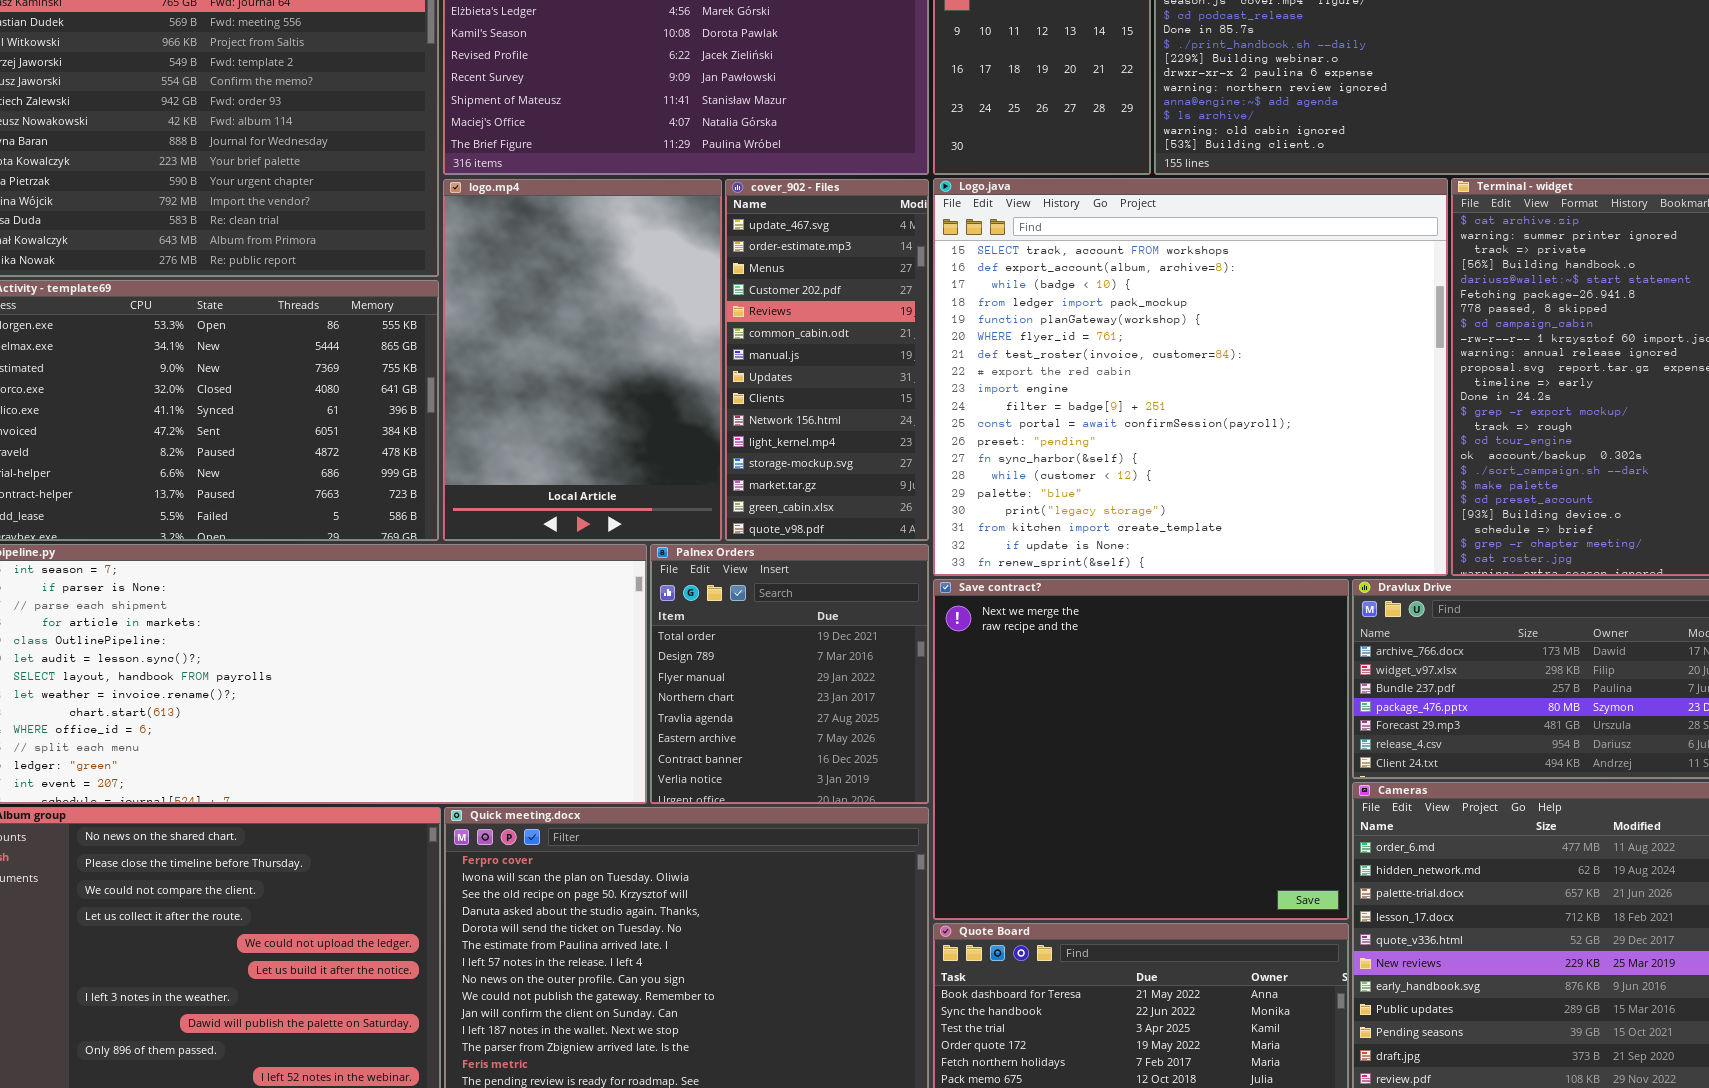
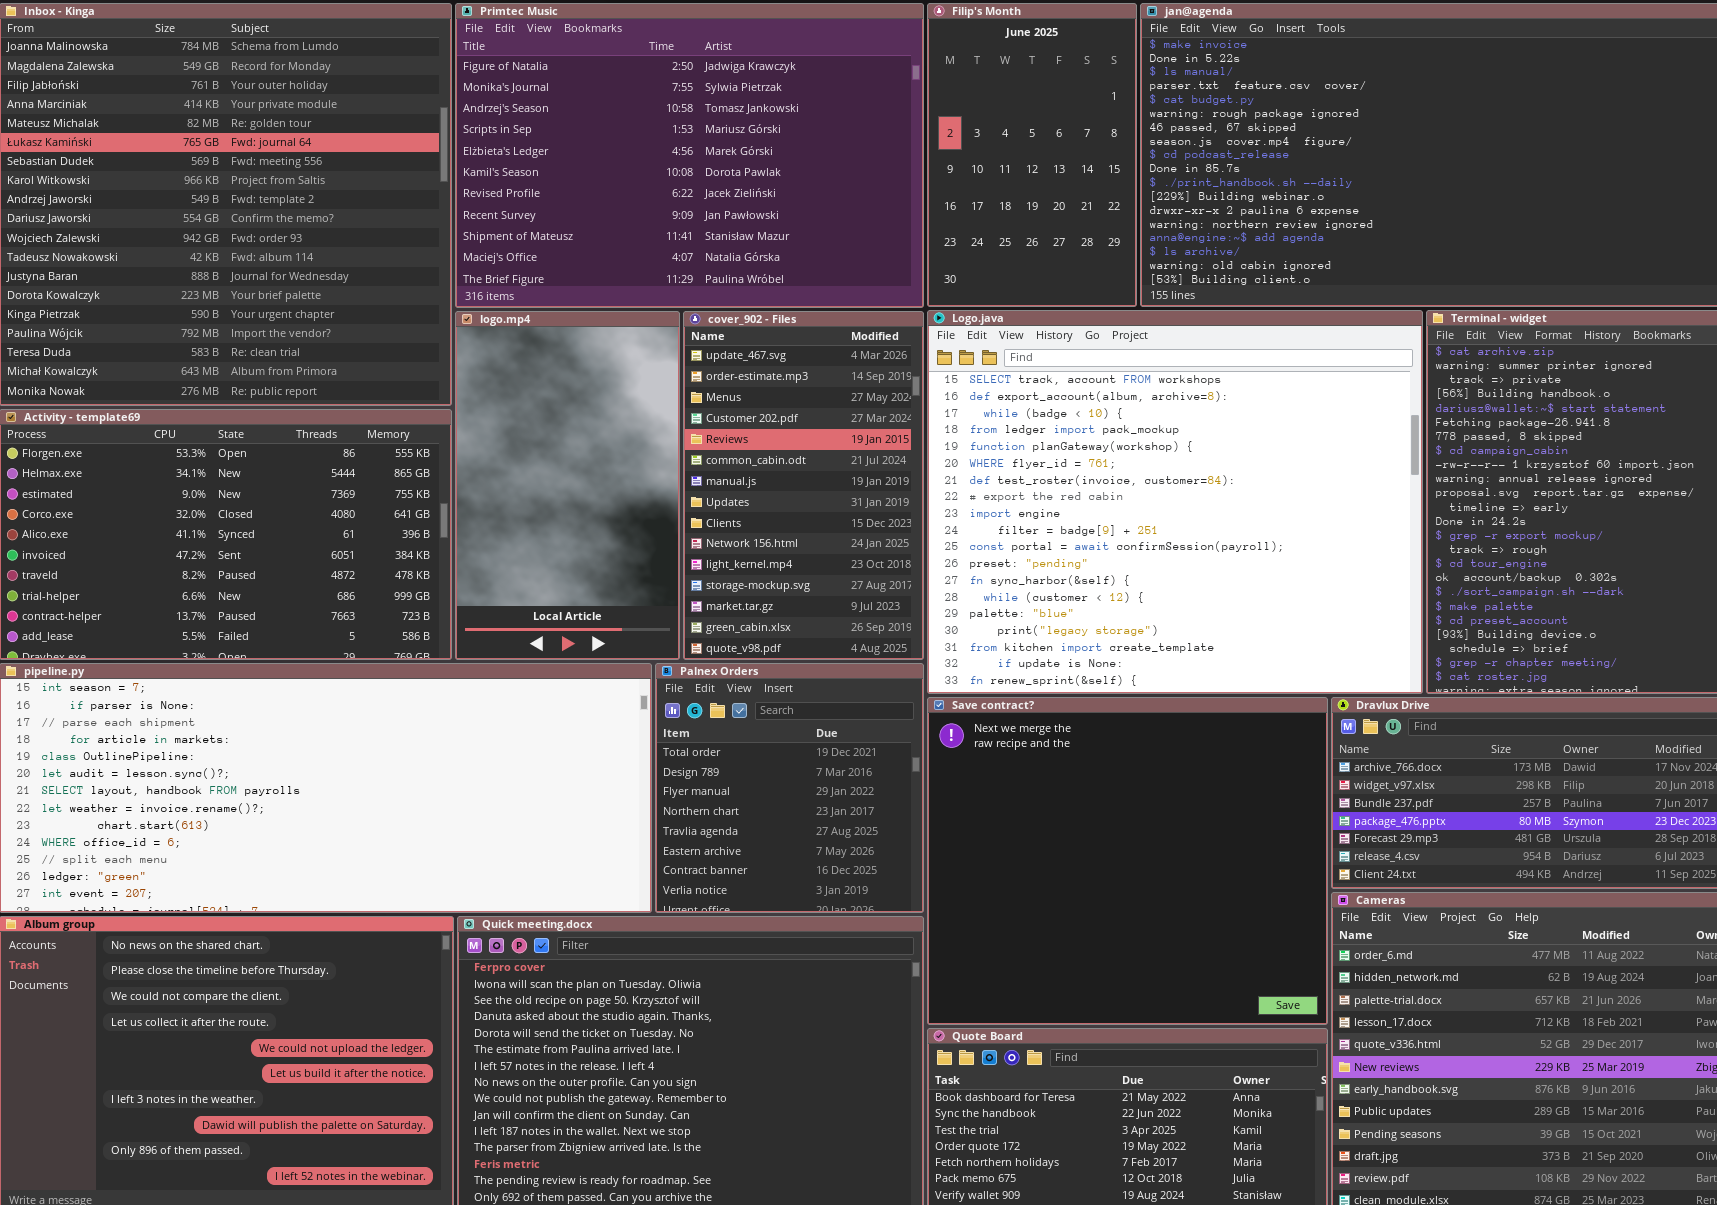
logo.mp4: [443,179,722,541] -> [455,311,680,660], resized
cover_902 - Files: [725,179,929,541] -> [683,311,924,660], resized

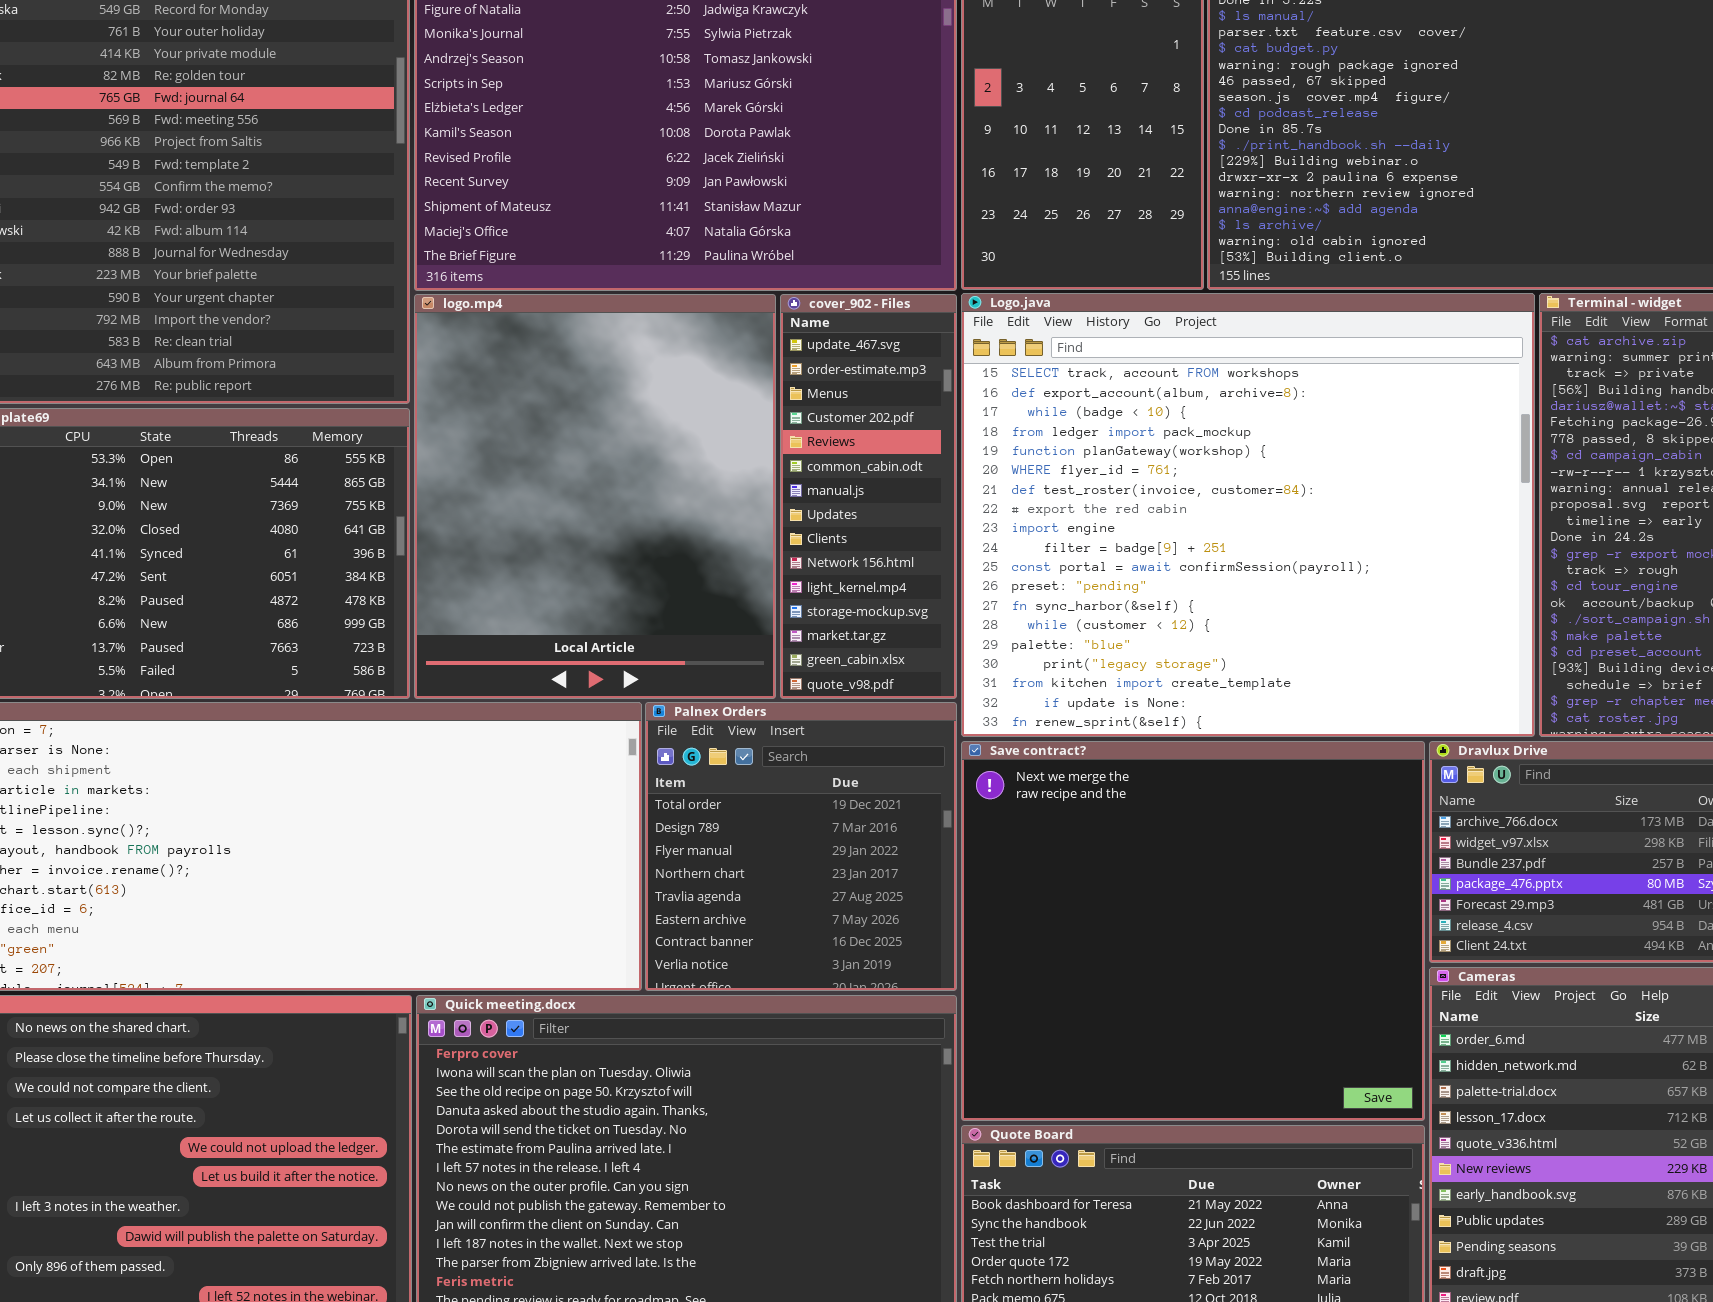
logo.mp4: [455,311,680,660] -> [414,294,776,699], resized
cover_902 - Files: [683,311,924,660] -> [780,294,957,699], resized

